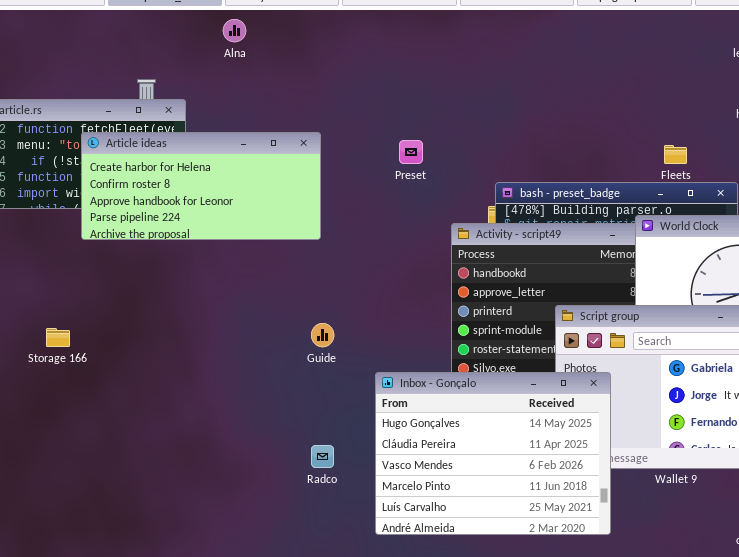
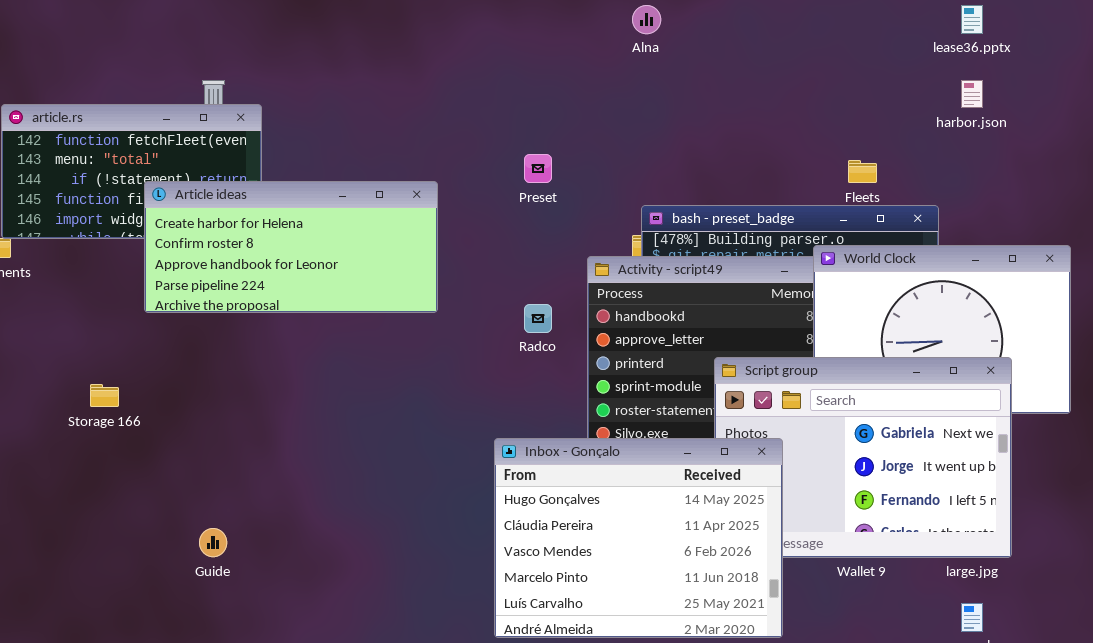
Alna: [223,19,246,42] -> [632,5,661,34], moved
Article ideas: [81,132,321,240] -> [144,181,438,313], moved
Guide: [311,323,334,347] -> [199,528,227,557], moved
Radco: [311,445,334,468] -> [524,304,552,333], moved

